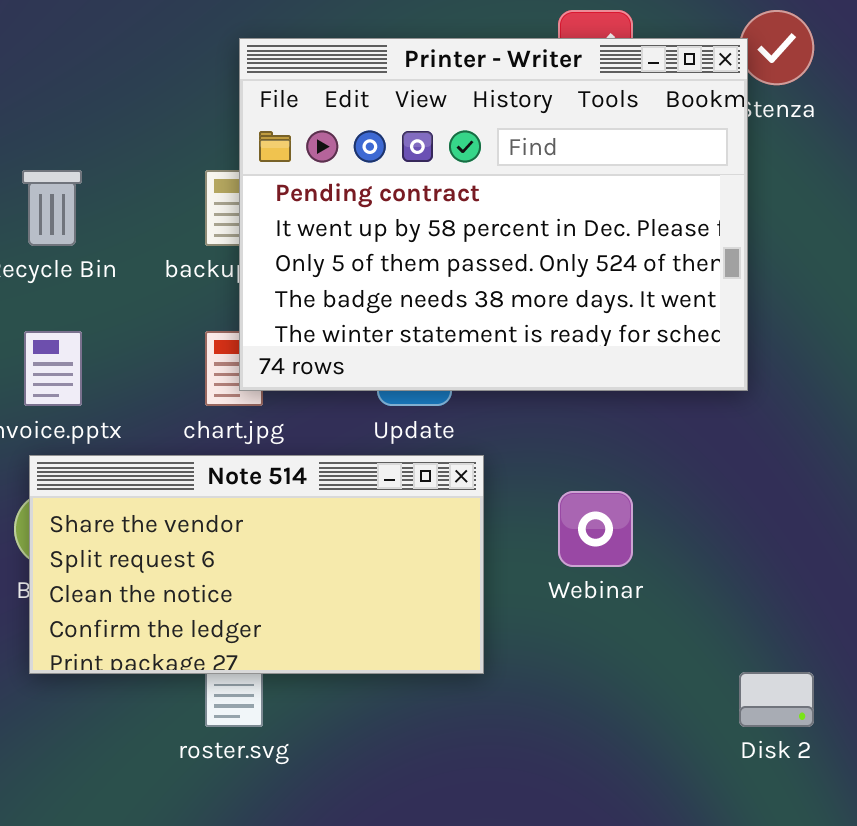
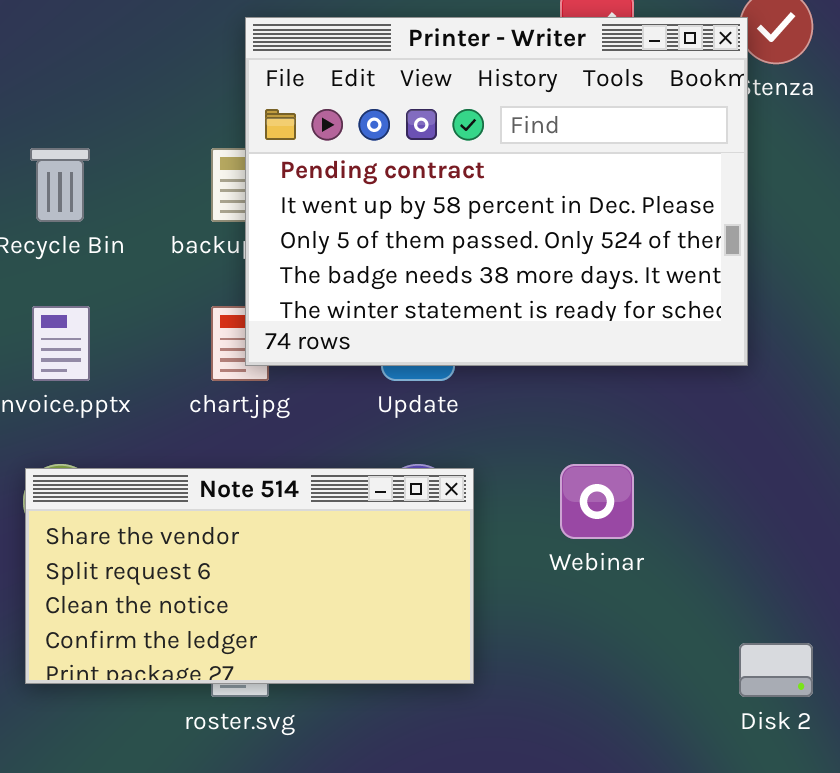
Note 514: [29,455,484,674] -> [25,468,474,684], moved

